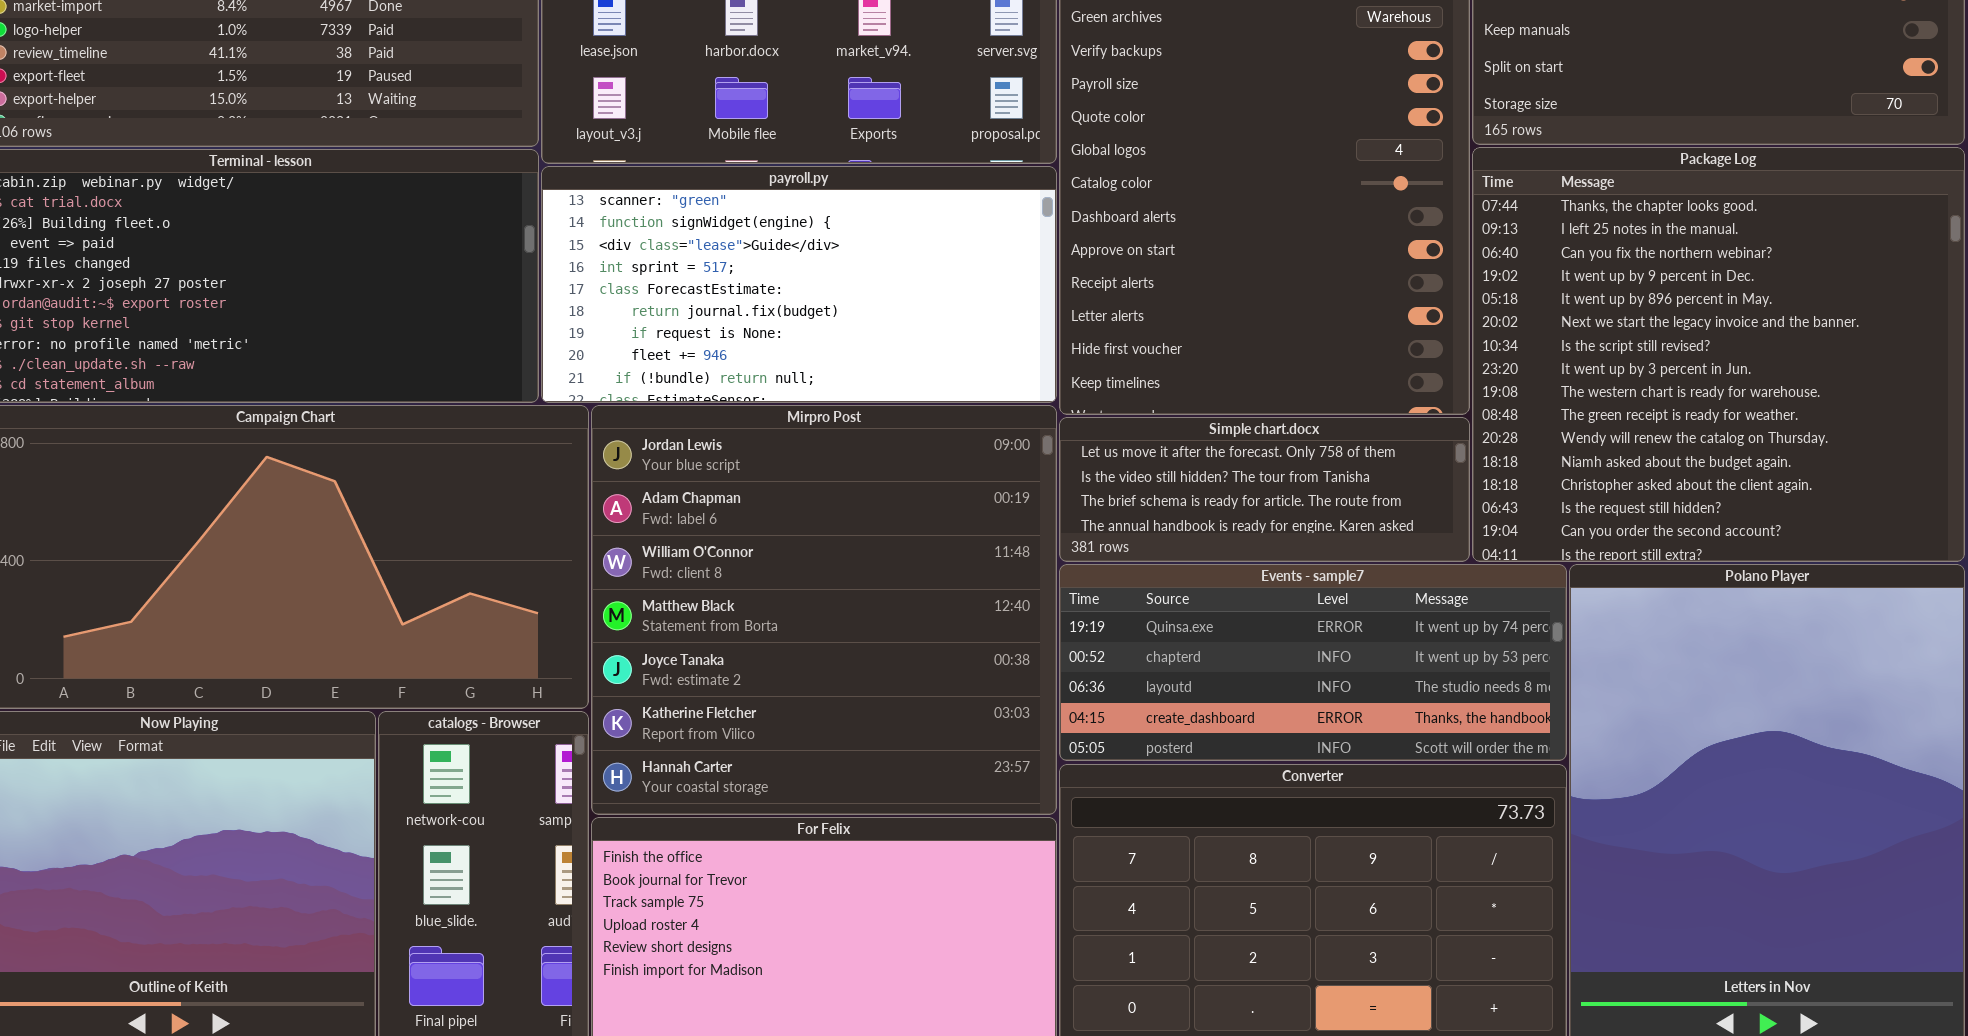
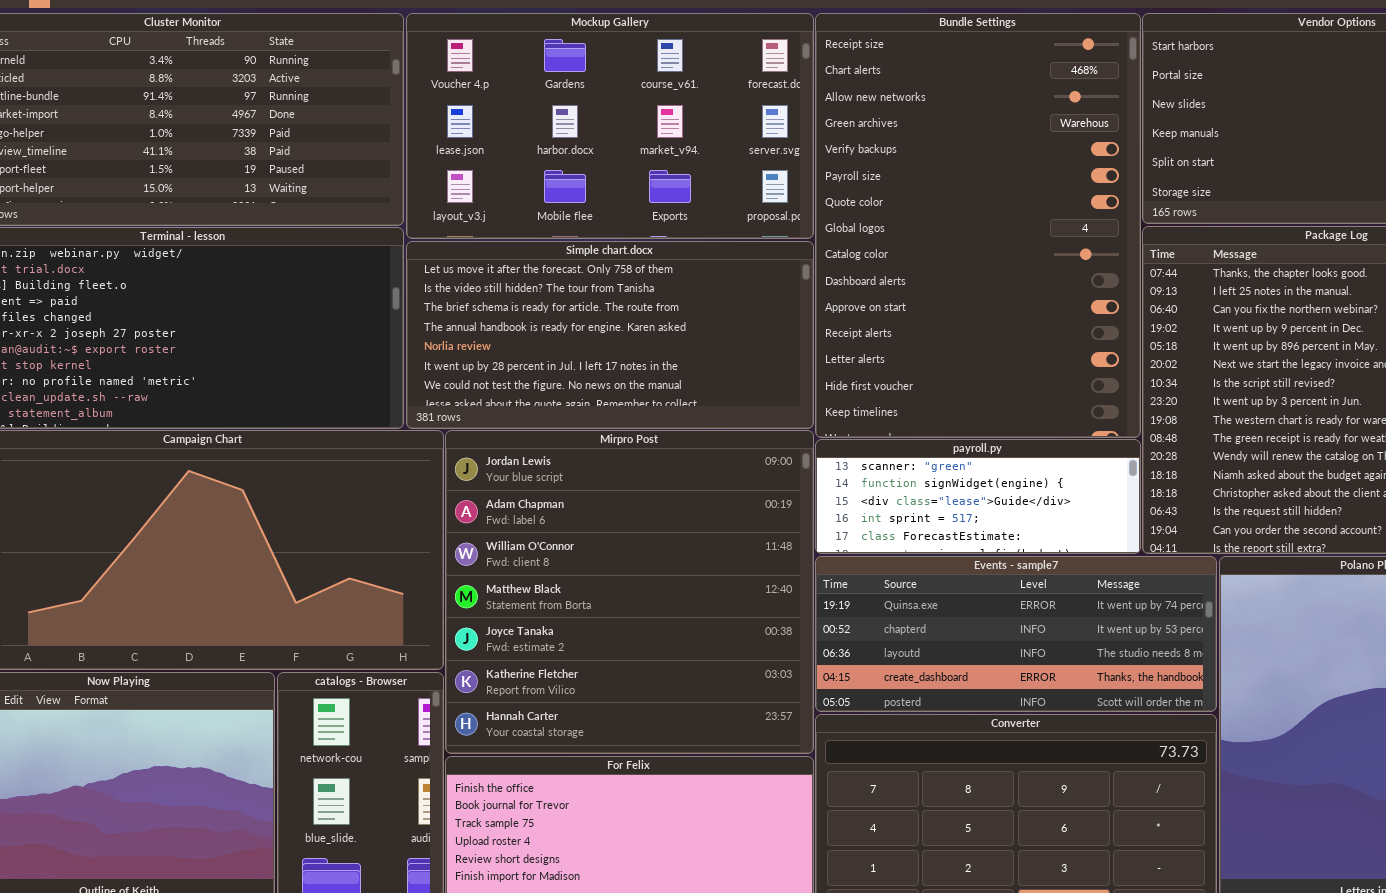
payroll.py: [541,166,1057,403] -> [815,439,1141,554], moved, resized
Simple chart.docx: [1059,417,1470,562] -> [406,241,814,429], moved, resized

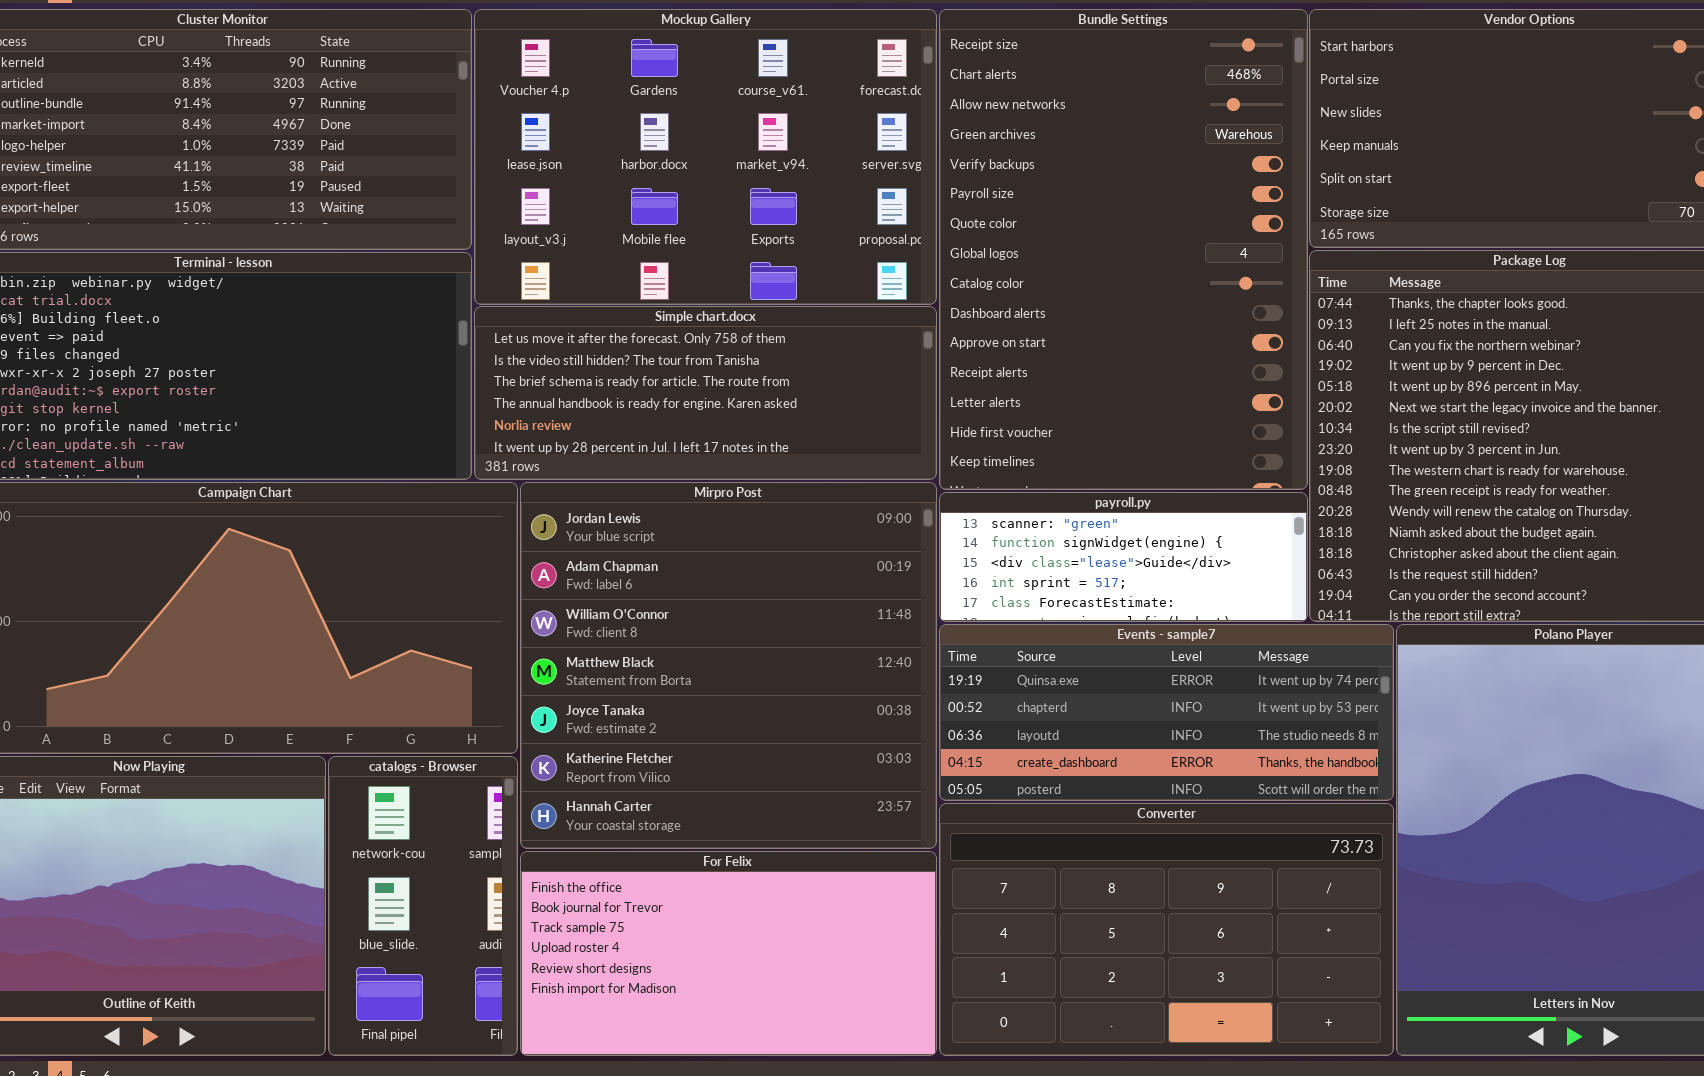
Mockup Gallery: [406,13,814,239] -> [474,9,937,305], resized
Simple chart.docx: [406,241,814,429] -> [474,306,937,480], resized

